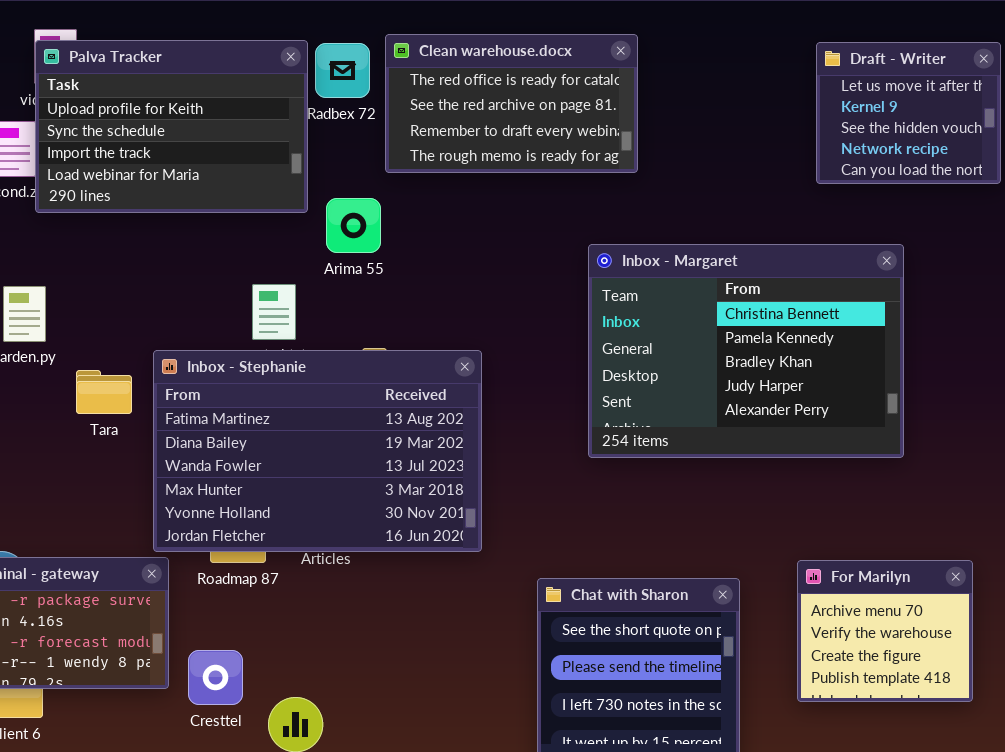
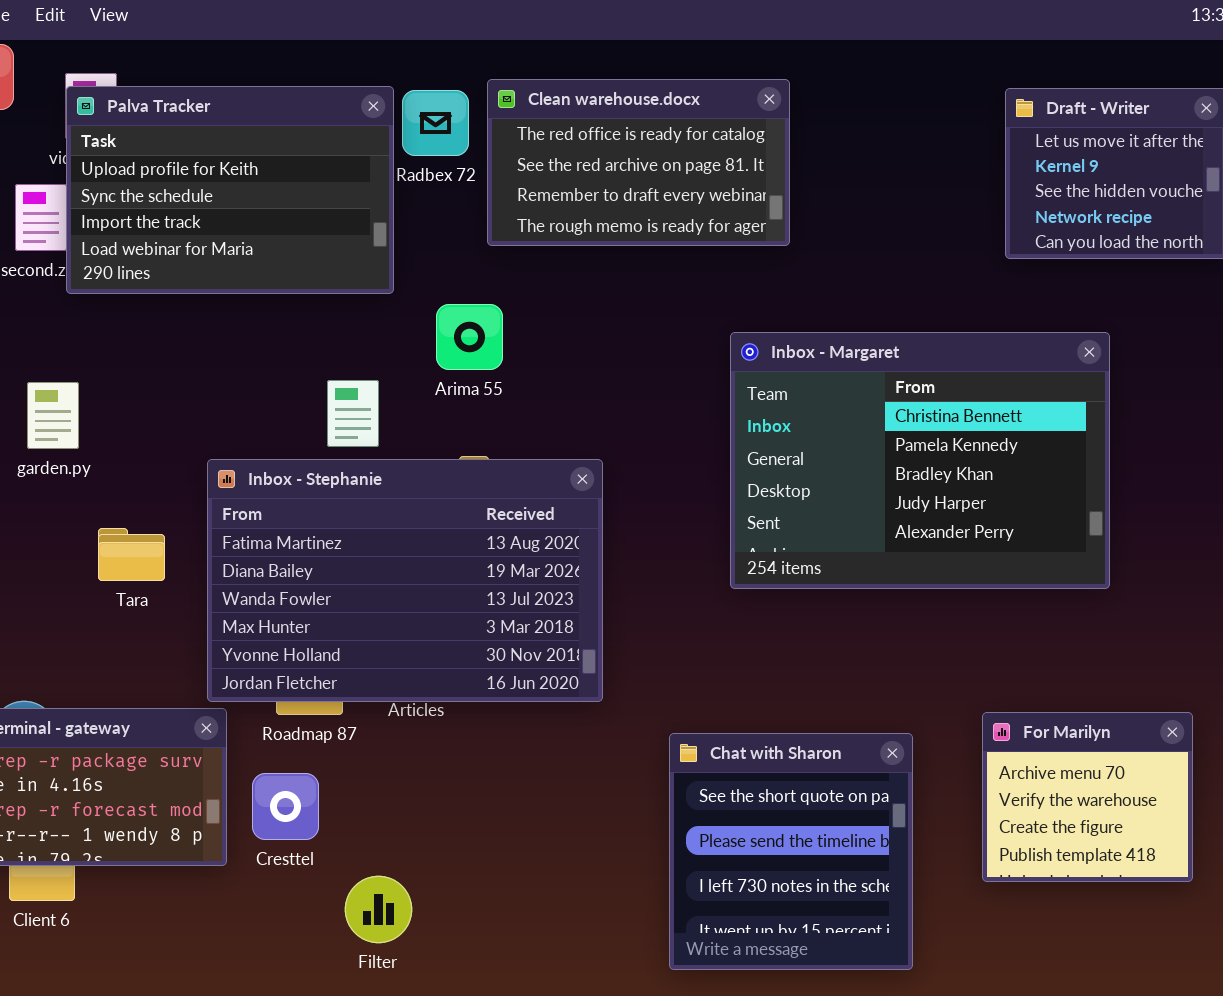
Arima 55: [326,198,381,253] -> [436,304,503,370], moved
Tara: [76,370,132,414] -> [98,528,165,581], moved
Cresttel: [188,650,243,705] -> [252,773,319,840], moved

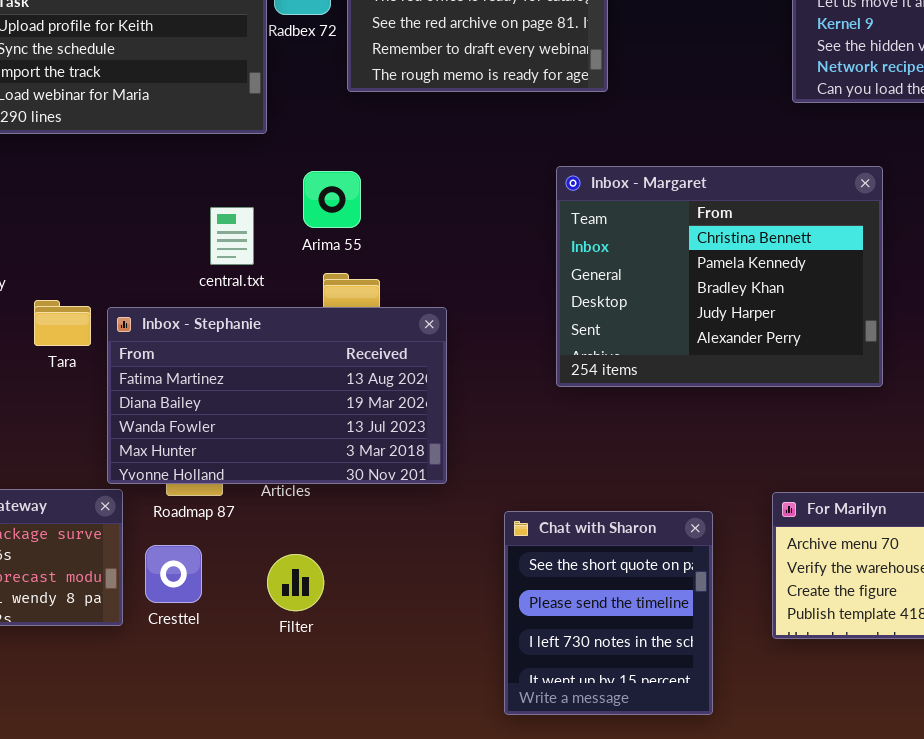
Arima 55: [436,304,503,370] -> [303,171,361,228], moved
Inbox - Stephanie: [207,459,603,702] -> [107,307,447,484], resized
Tara: [98,528,165,581] -> [34,300,91,346], moved
Filter: [345,876,412,943] -> [267,554,324,611], moved

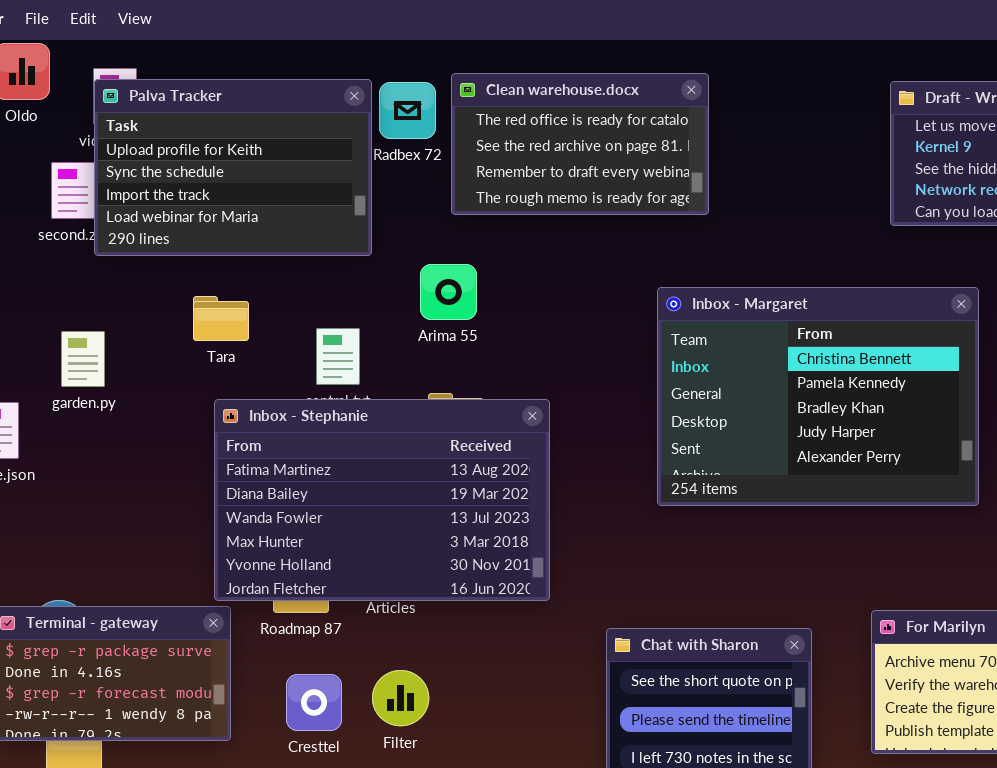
Arima 55: [303,171,361,228] -> [420,264,477,320], moved
Tara: [34,300,91,346] -> [193,296,249,341], moved
Inbox - Stephanie: [107,307,447,484] -> [214,399,550,601], resized
Cresttel: [145,545,202,603] -> [286,674,342,731], moved

